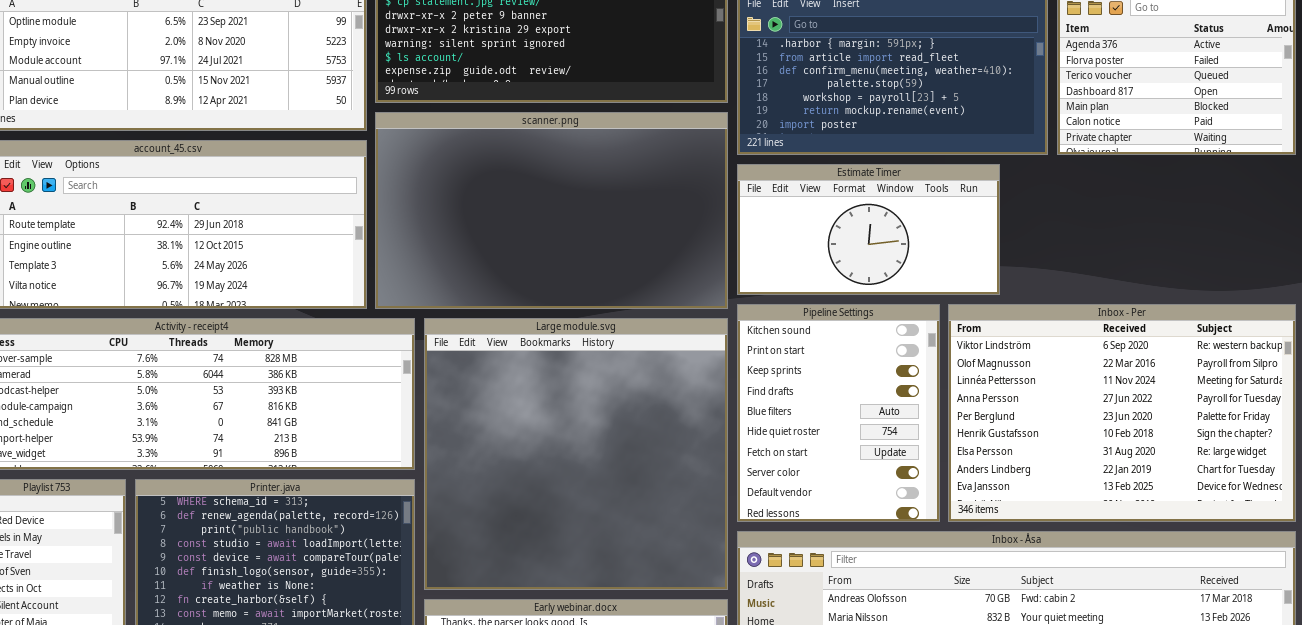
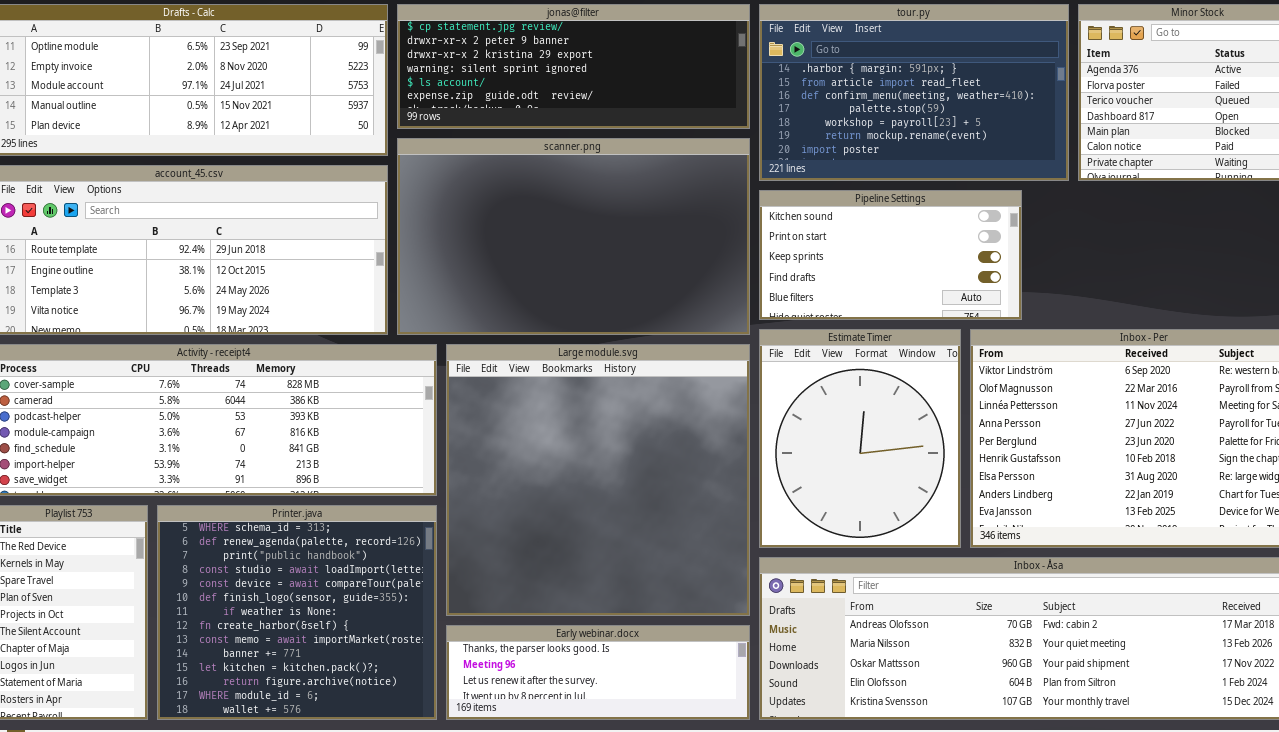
Estimate Timer: [737,164,1000,295] -> [759,329,961,548], moved, resized
Pipeline Settings: [737,304,940,522] -> [759,190,1022,320], moved, resized

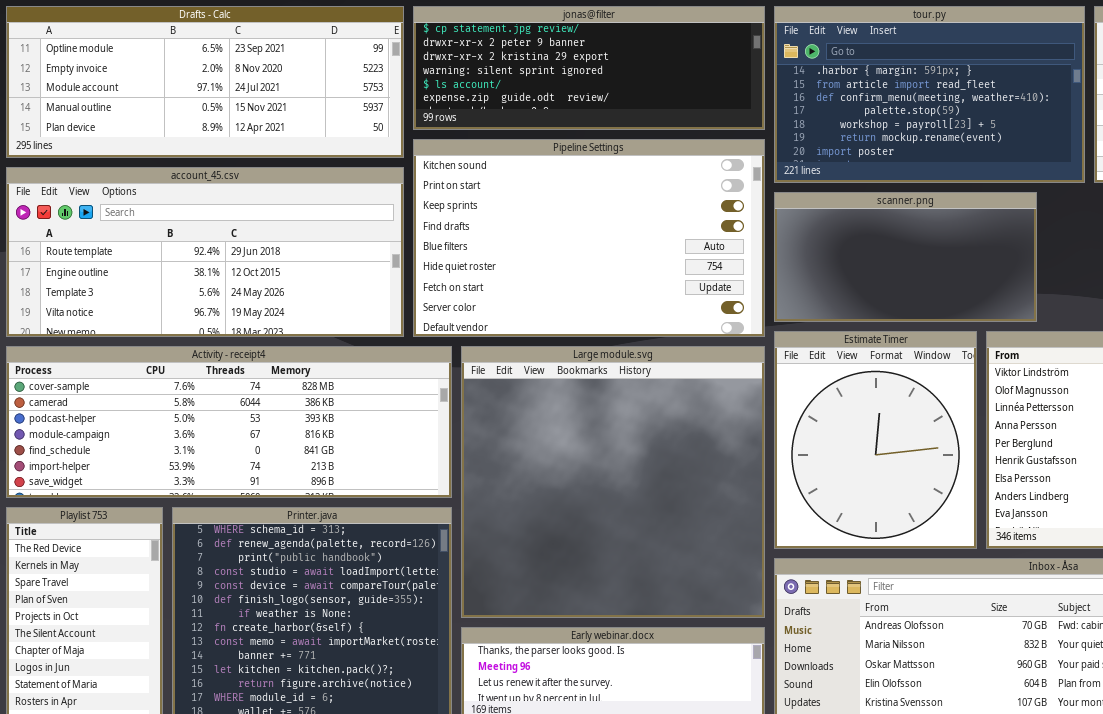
scanner.png: [397,138,750,335] -> [774,192,1037,322], moved, resized
Pipeline Settings: [759,190,1022,320] -> [413,139,765,337], moved, resized

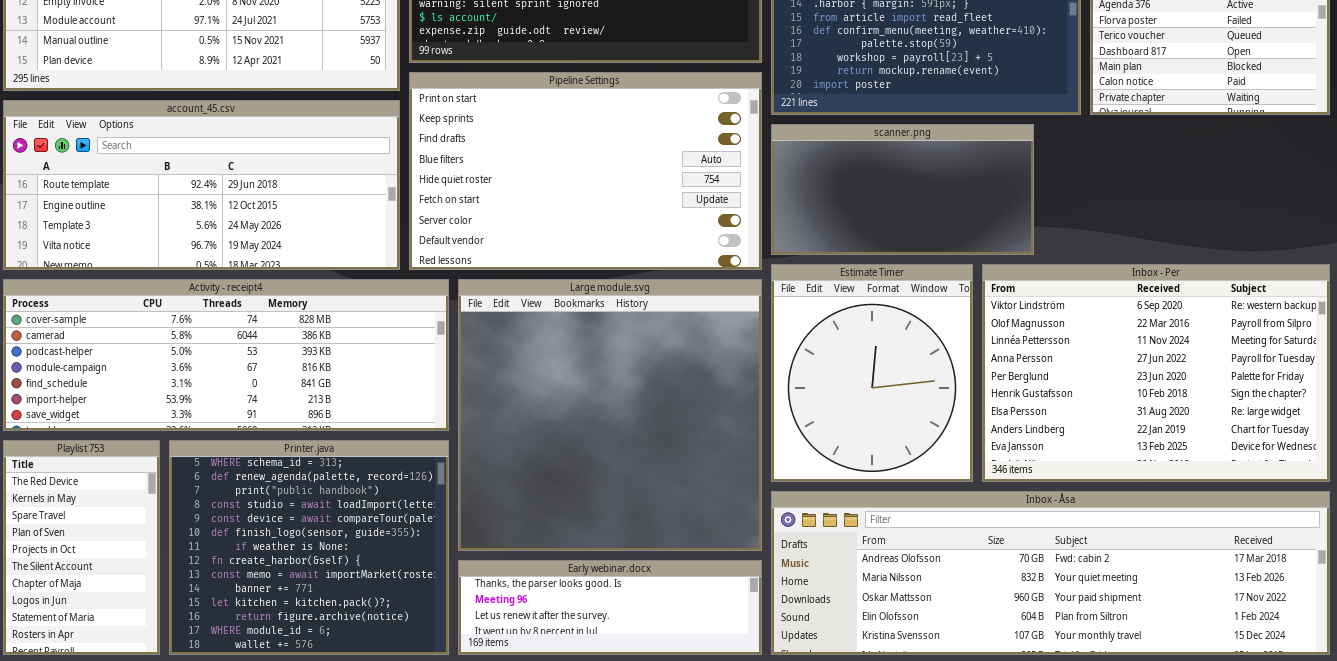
Pipeline Settings: [413,139,765,337] -> [409,72,762,270], scrolled down 1 row

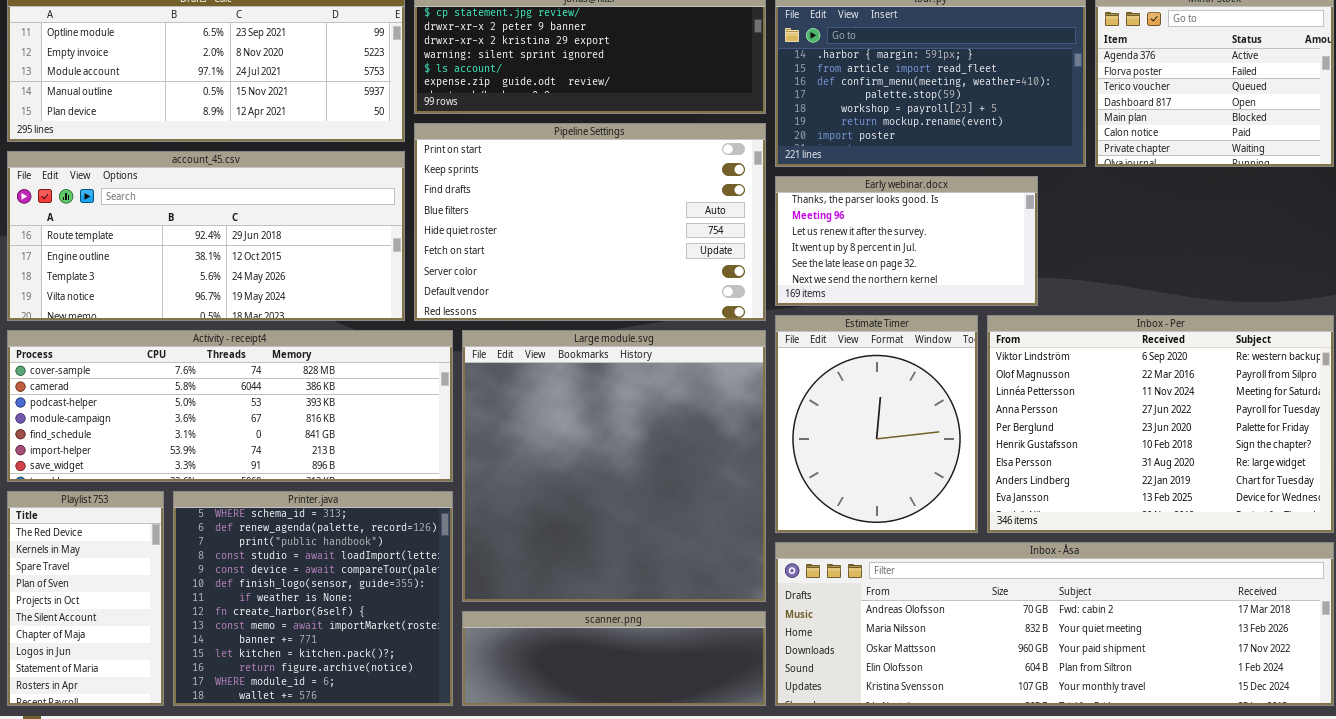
scanner.png: [771,124,1034,255] -> [462,611,766,706], moved, resized
Early webinar.docx: [458,560,762,655] -> [775,176,1038,306], moved, resized

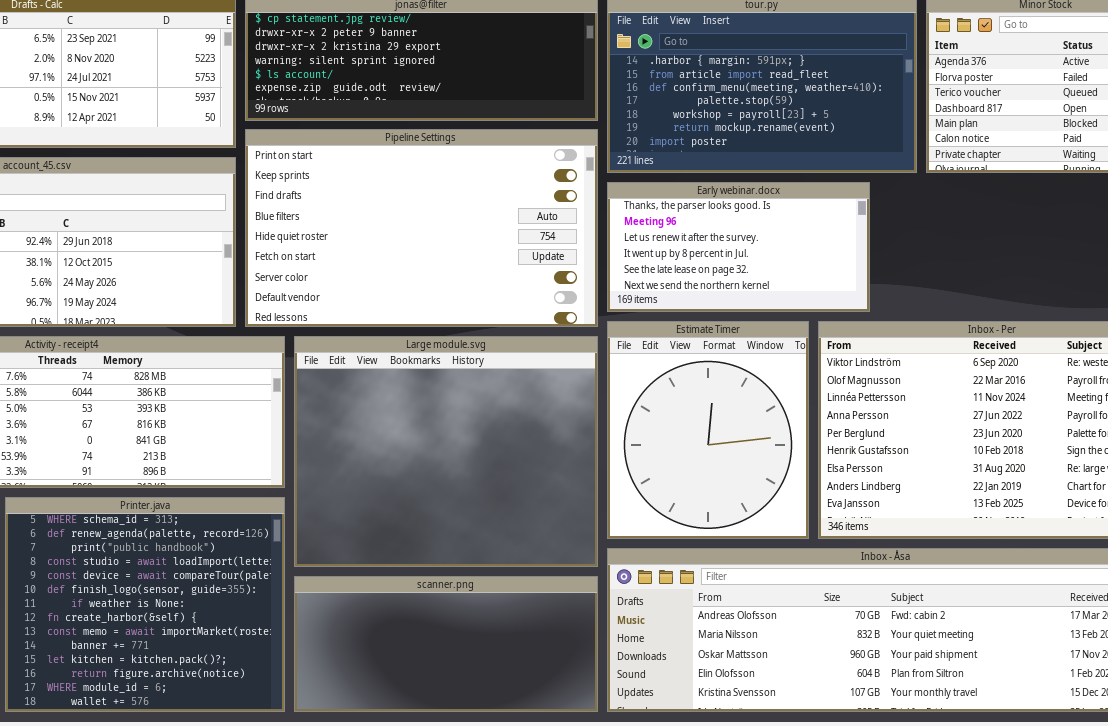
Large module.svg: [462,330,766,602] -> [294,336,598,567], resized
scanner.png: [462,611,766,706] -> [294,576,598,712], resized

